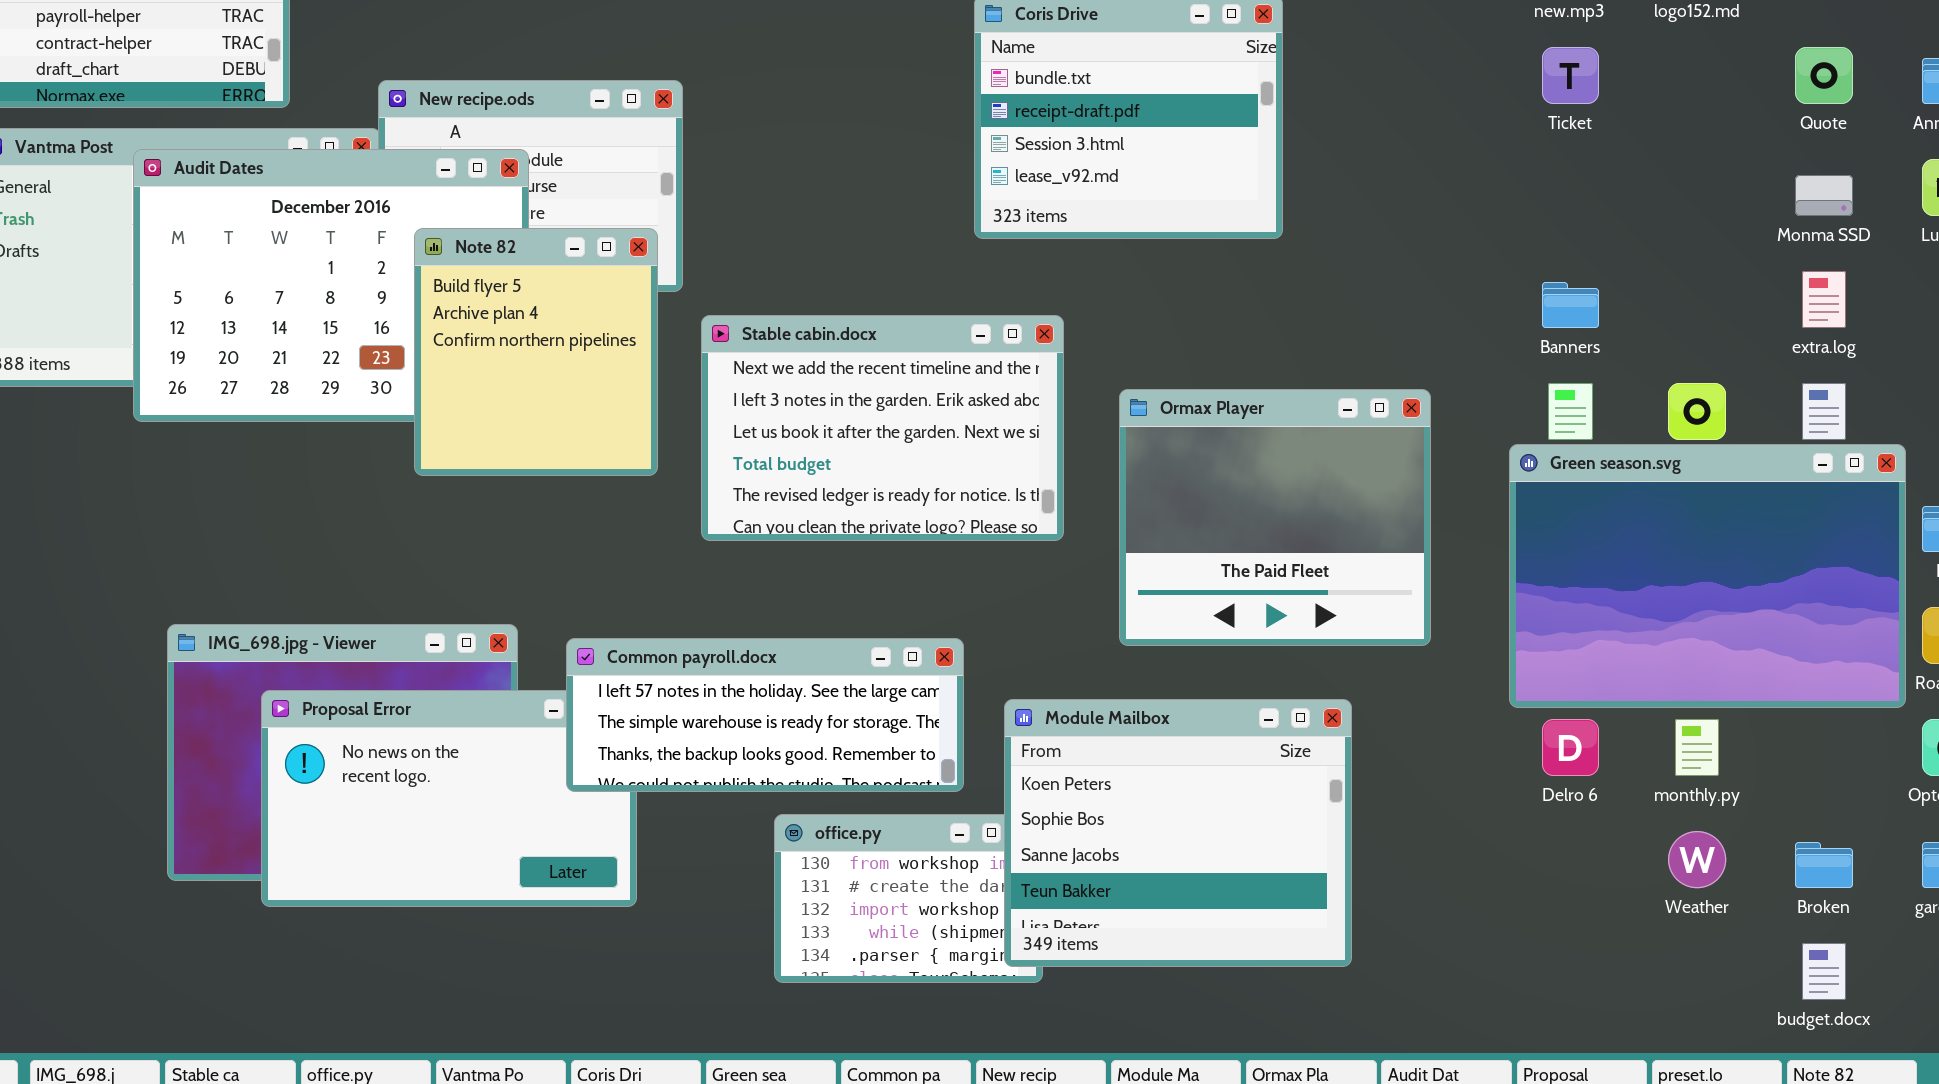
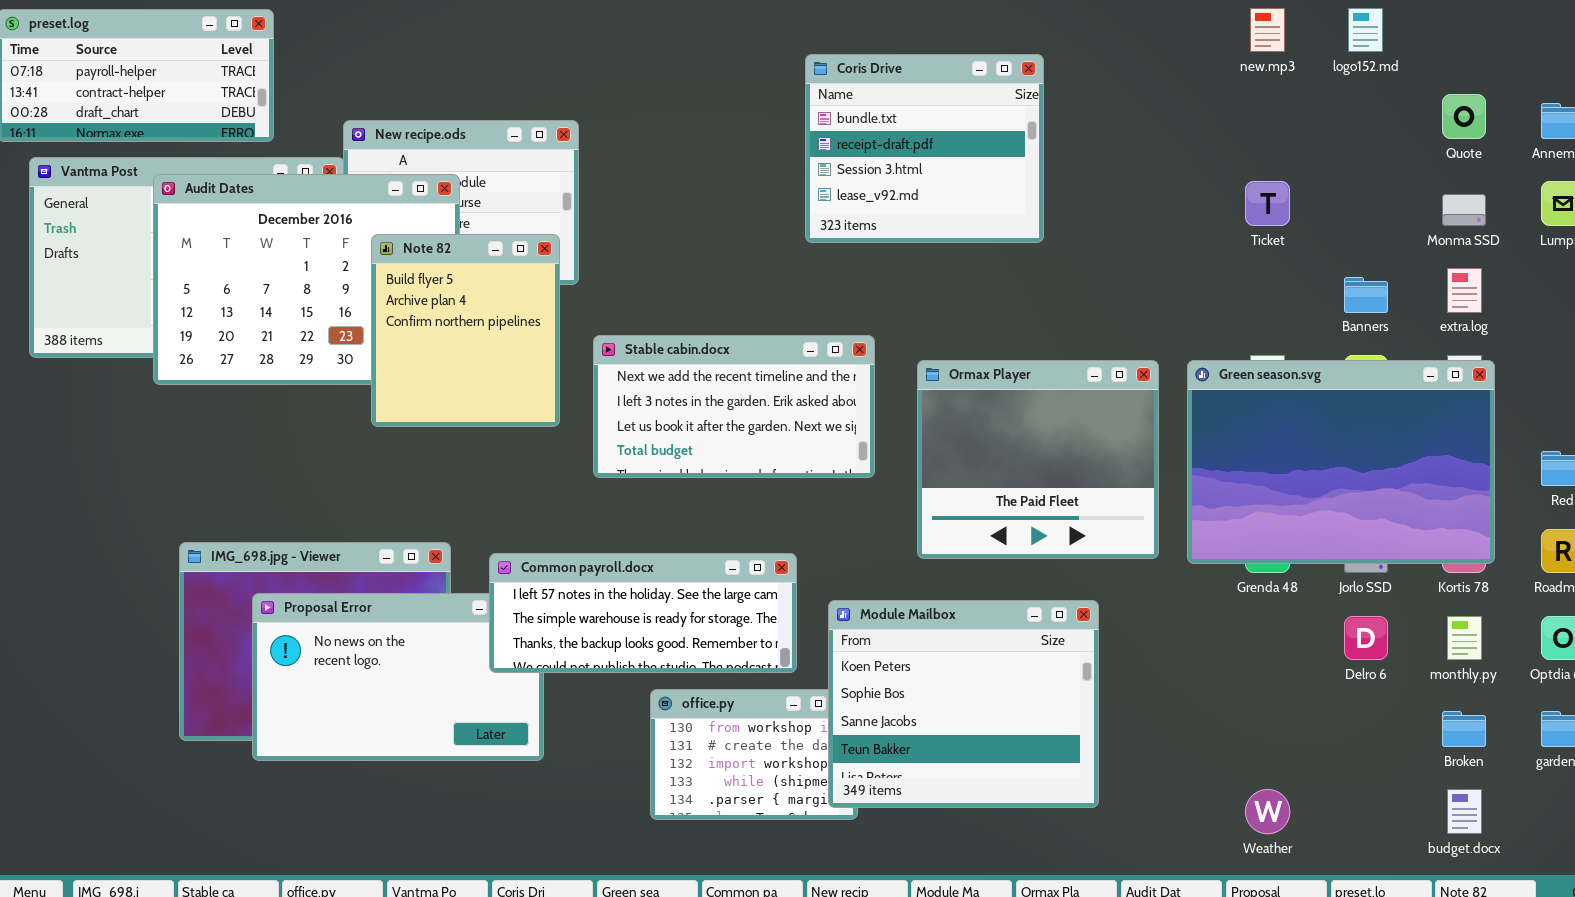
Ticket: [1542,47,1599,104] -> [1245,181,1290,226], moved
Banners: [1542,282,1599,328] -> [1344,277,1388,313], moved
Stable cabin.docx: [701,315,1064,541] -> [593,335,875,478], resized
Green season.svg: [1509,444,1906,708] -> [1187,360,1495,564], moved
Delro 6: [1542,719,1599,776] -> [1344,616,1388,660], moved
monthly.py: [1675,719,1719,776] -> [1447,616,1482,660], moved
Weather: [1668,831,1726,888] -> [1245,789,1290,834], moved

